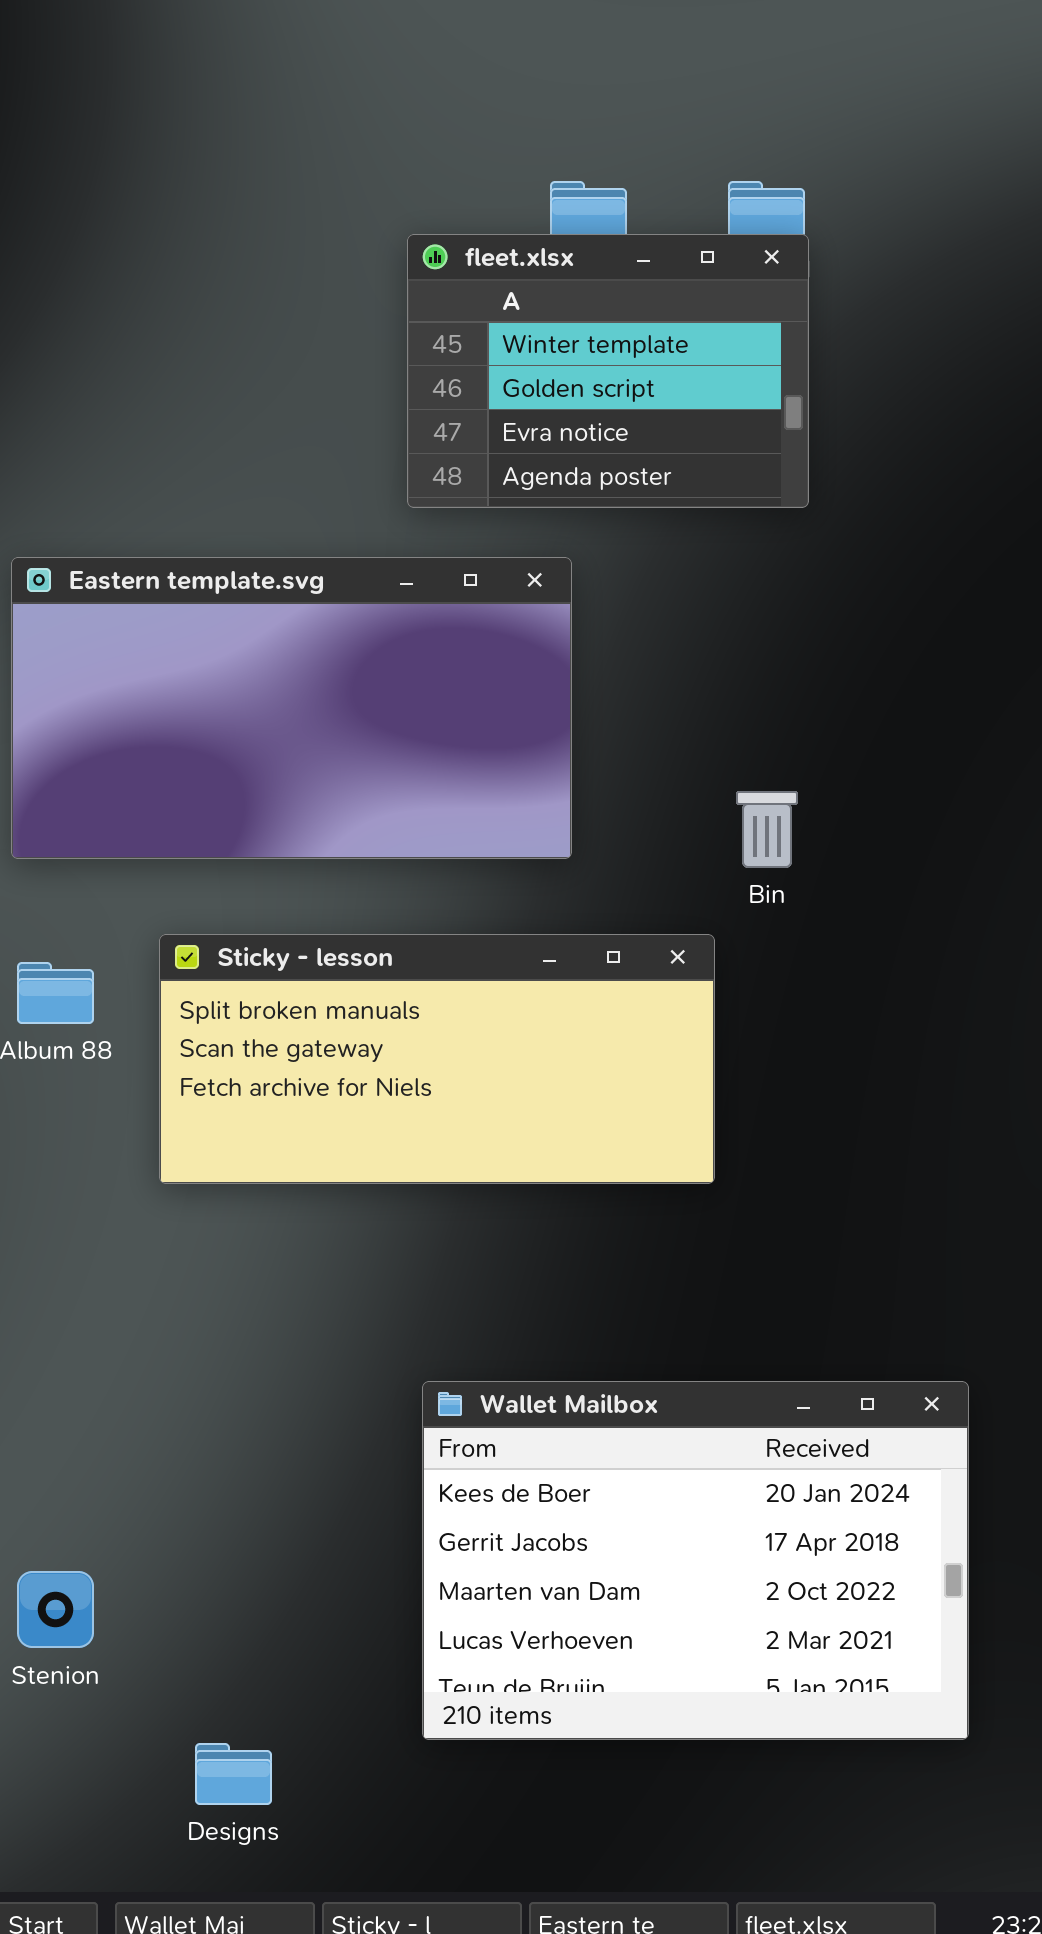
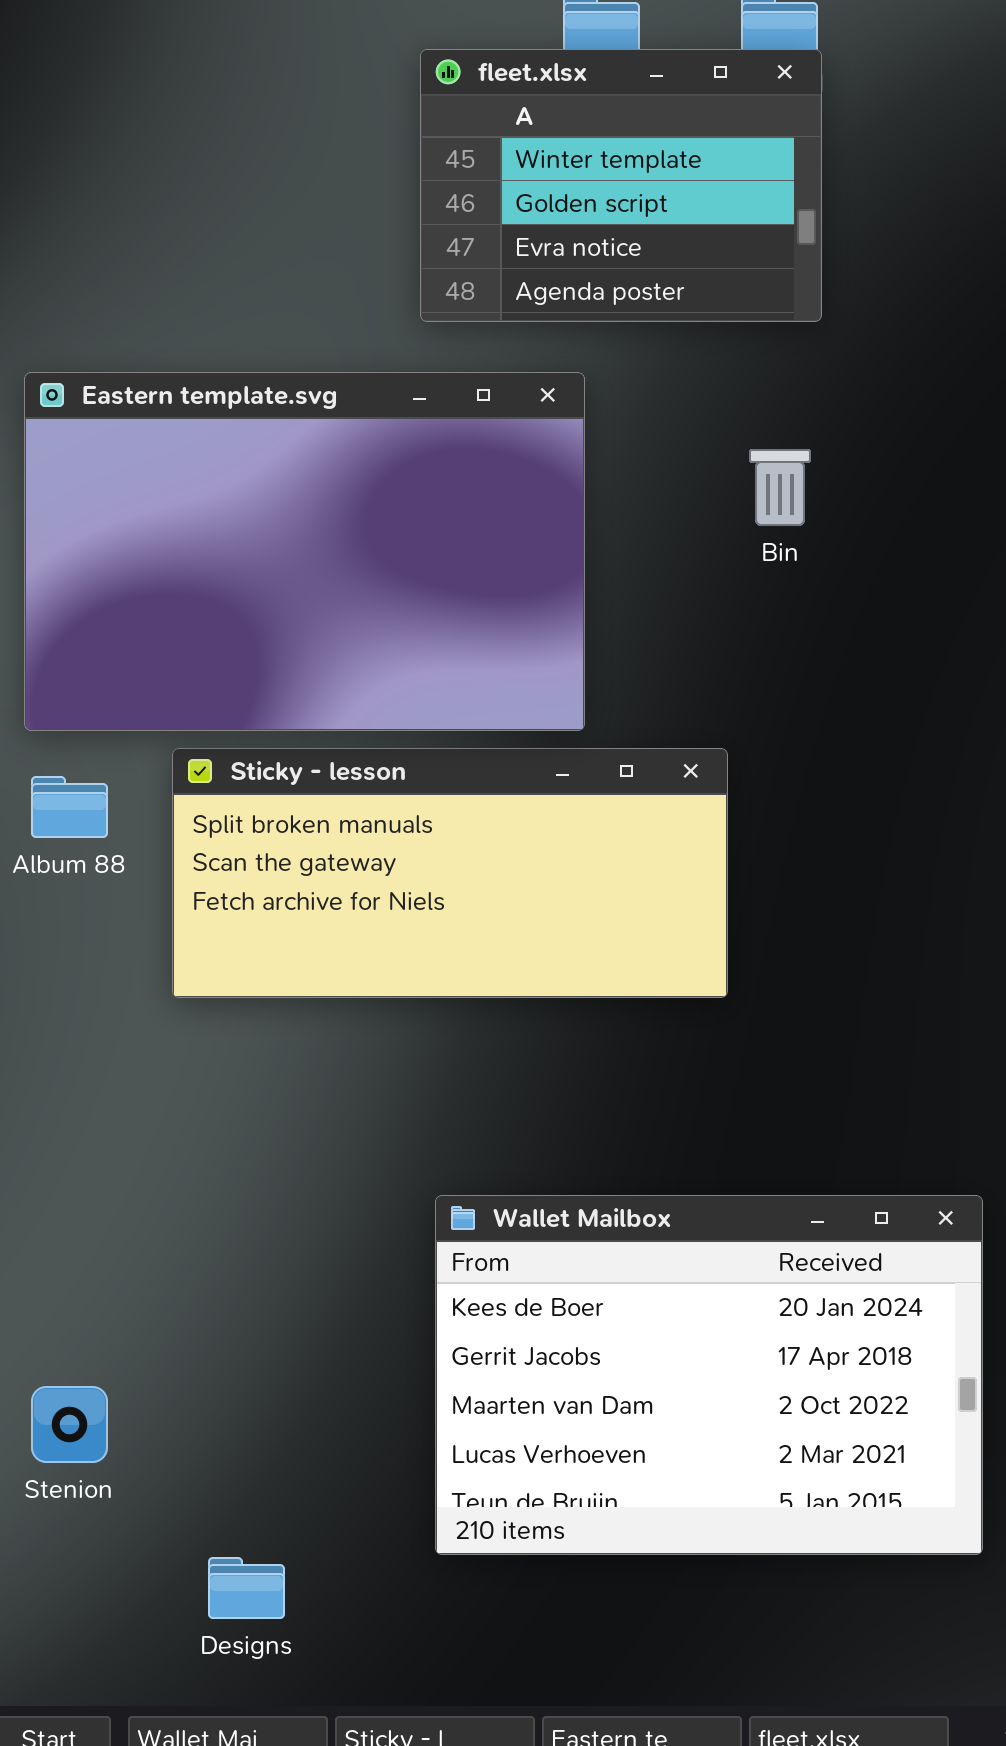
Eastern template.svg: [11,557,572,859] -> [24,372,585,731], resized
Bin: [736,791,798,868] -> [749,449,811,526], moved

